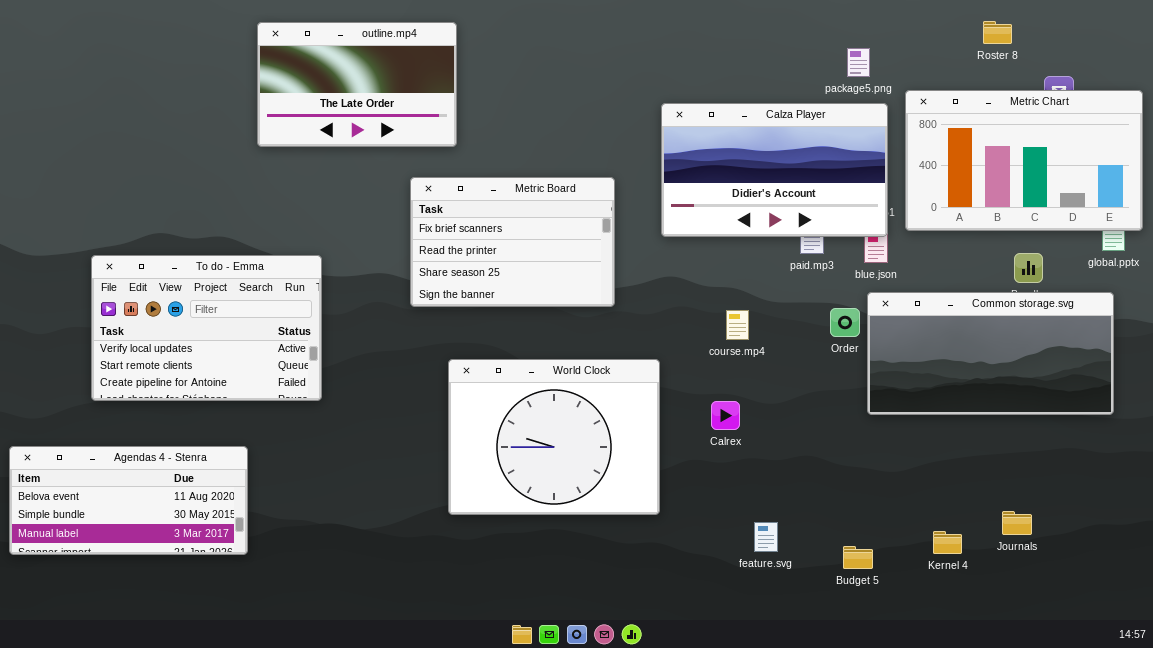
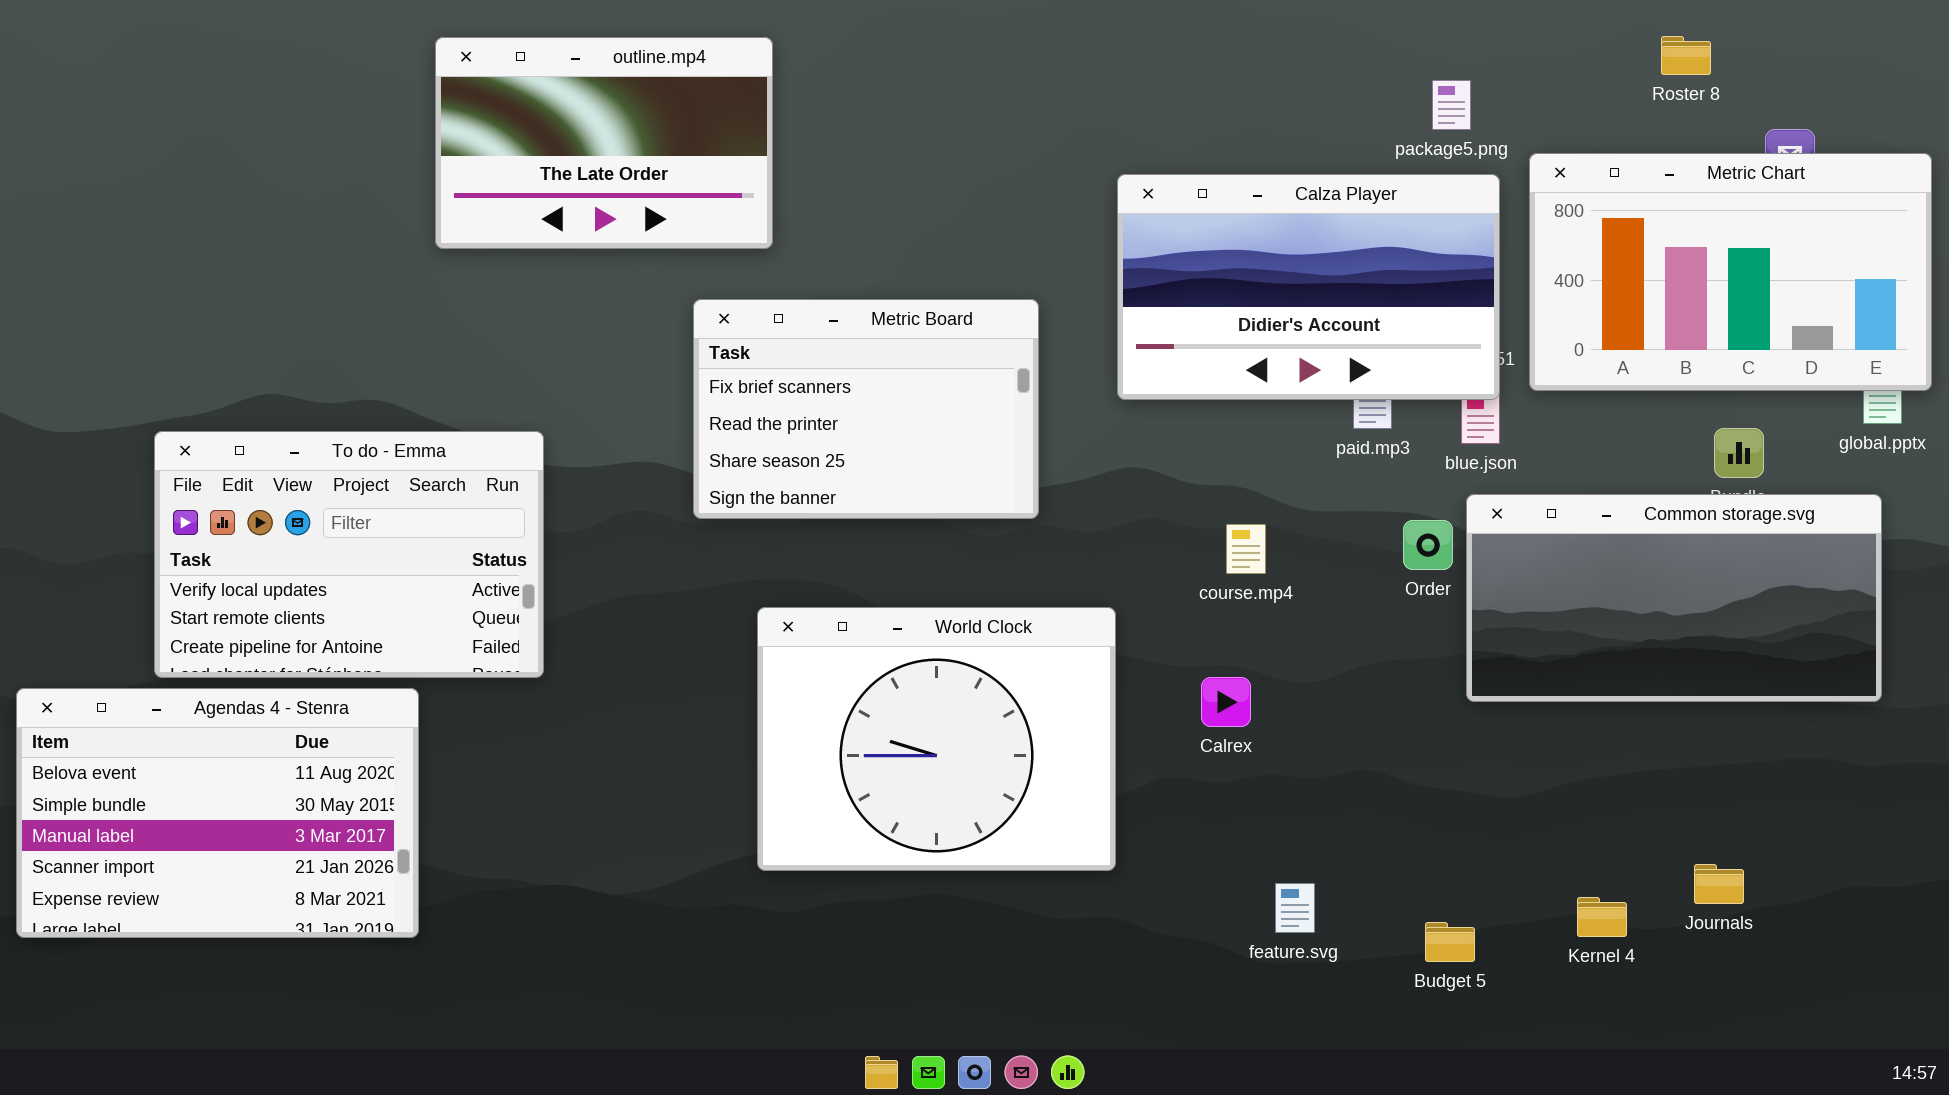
Agendas 4 - Stenra: [9,446,248,555] -> [16,688,419,938], resized

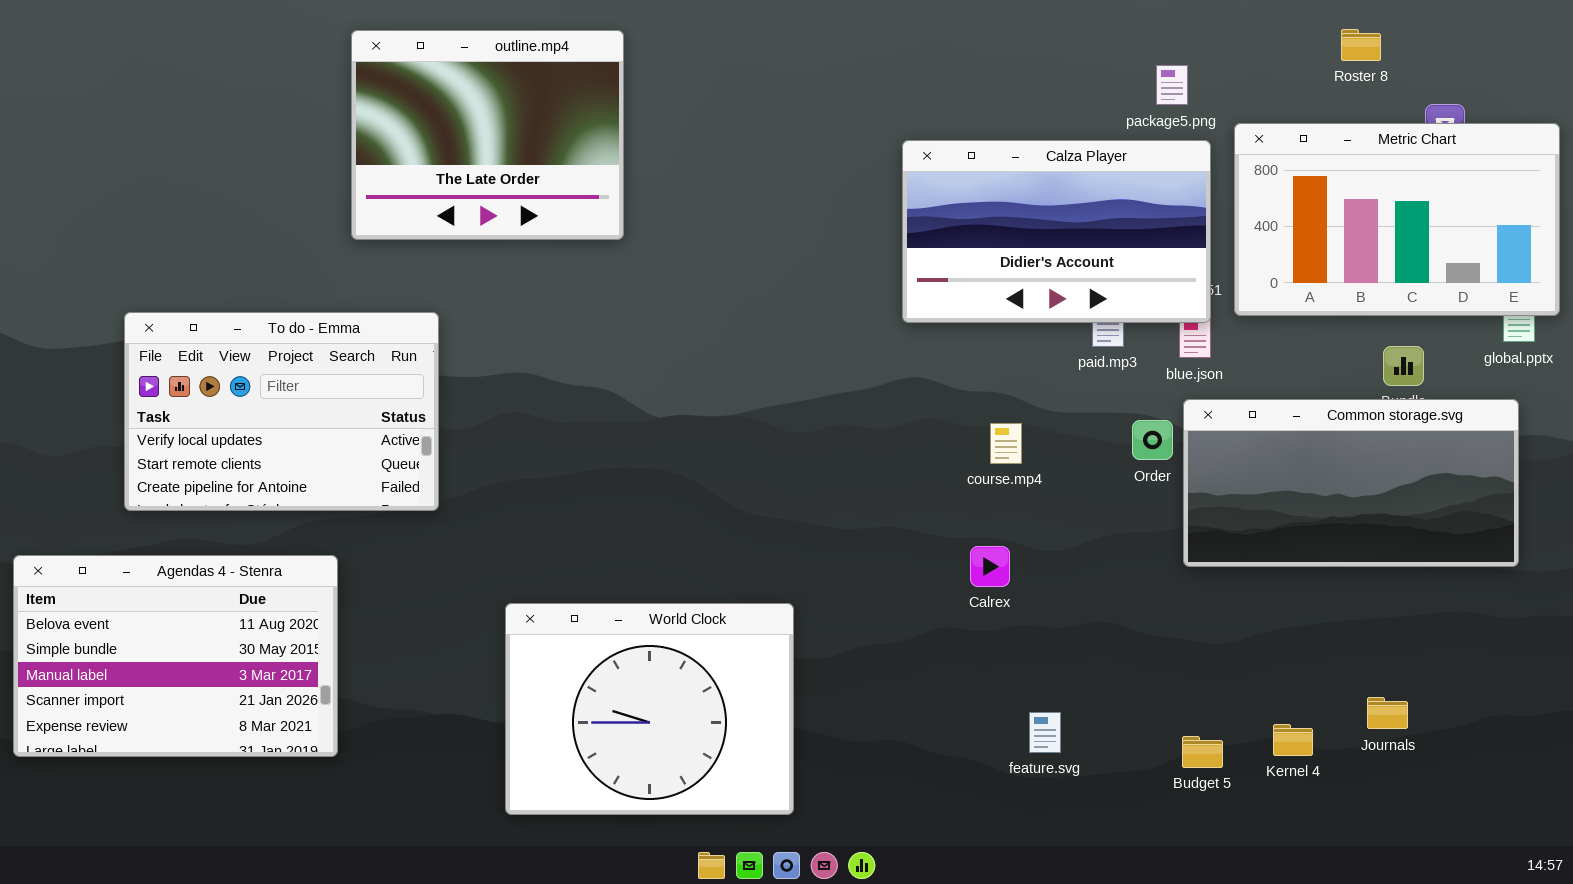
outline.mp4: [435,37,773,249] -> [351,30,624,240], resized
Metric Board: [693,299,1039,519] -> none, closed
To do - Emma: [154,431,544,678] -> [124,312,439,511], moved
World Clock: [757,607,1116,871] -> [505,603,794,815], moved
Budget 5: [1425,922,1475,962] -> [1182,736,1223,768], moved

